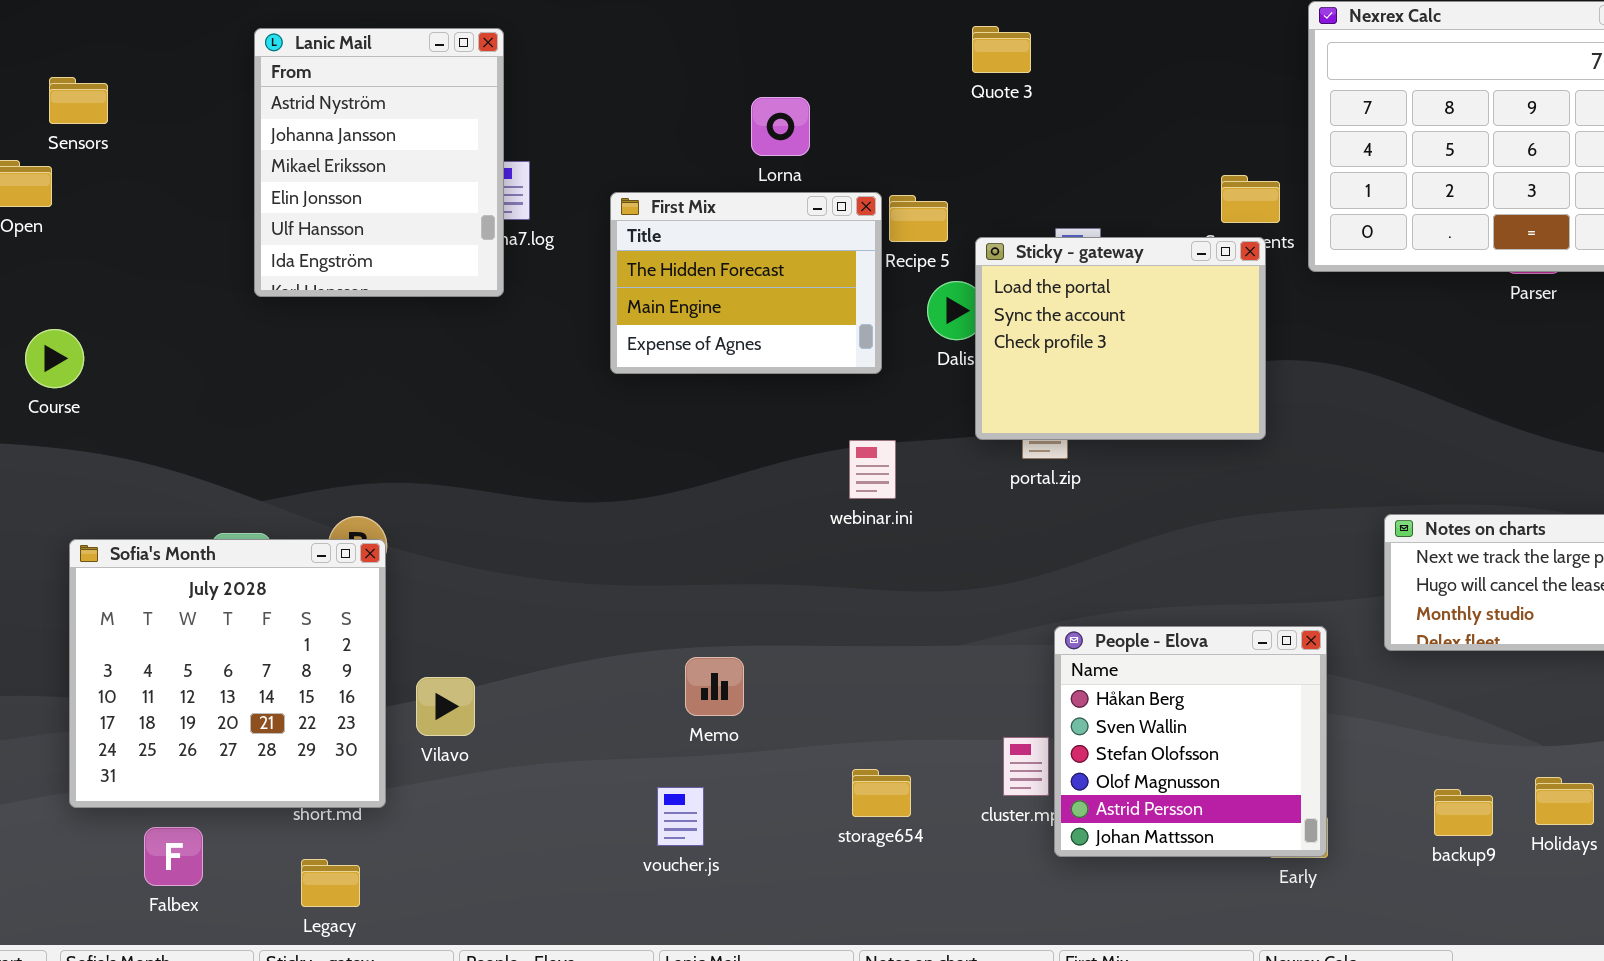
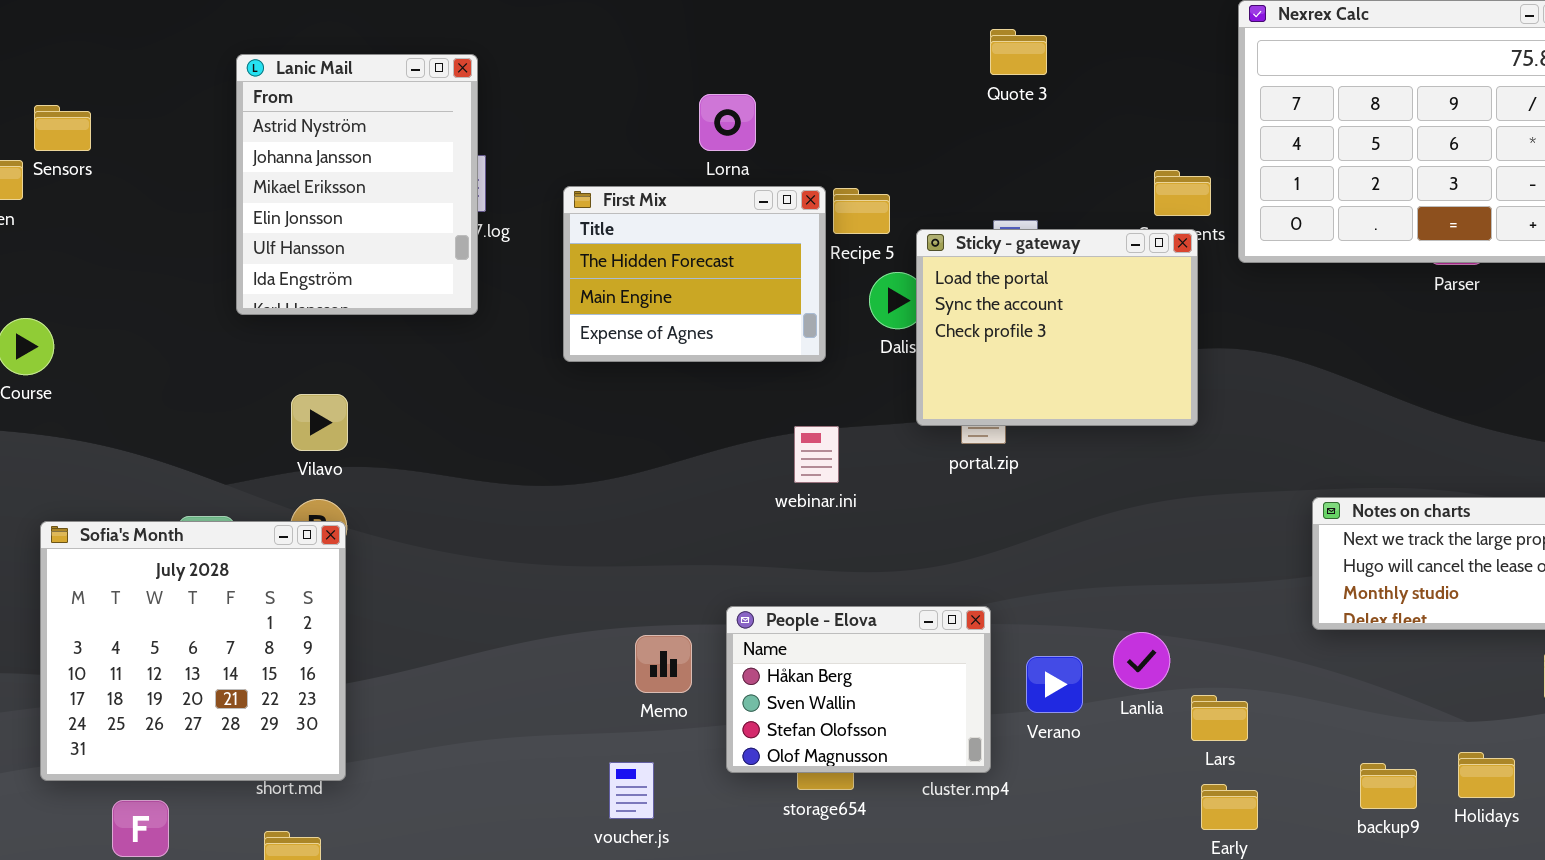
Quote 3: [972,26,1031,73] -> [990,29,1047,75], moved
Lanic Mail: [254,28,504,297] -> [236,54,478,315], moved
Sensors: [49,77,108,124] -> [34,105,91,151], moved
People - Elova: [1054,626,1327,857] -> [726,606,991,773], moved, resized
Vilavo: [416,677,475,736] -> [291,394,348,451], moved

